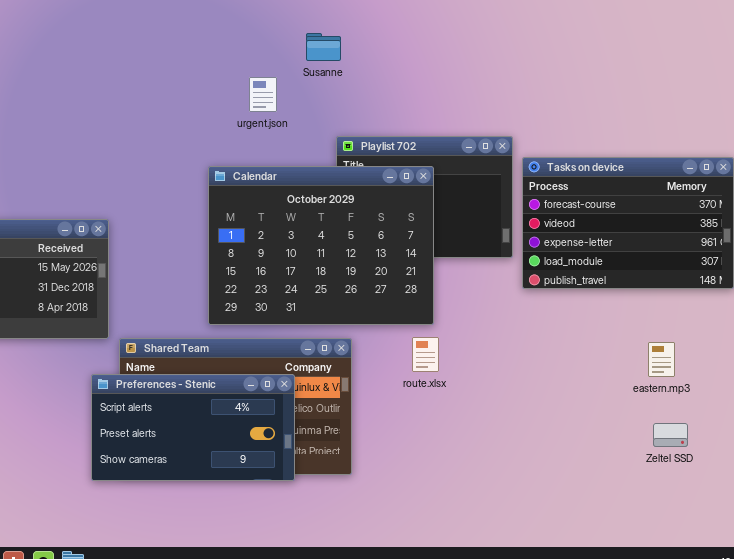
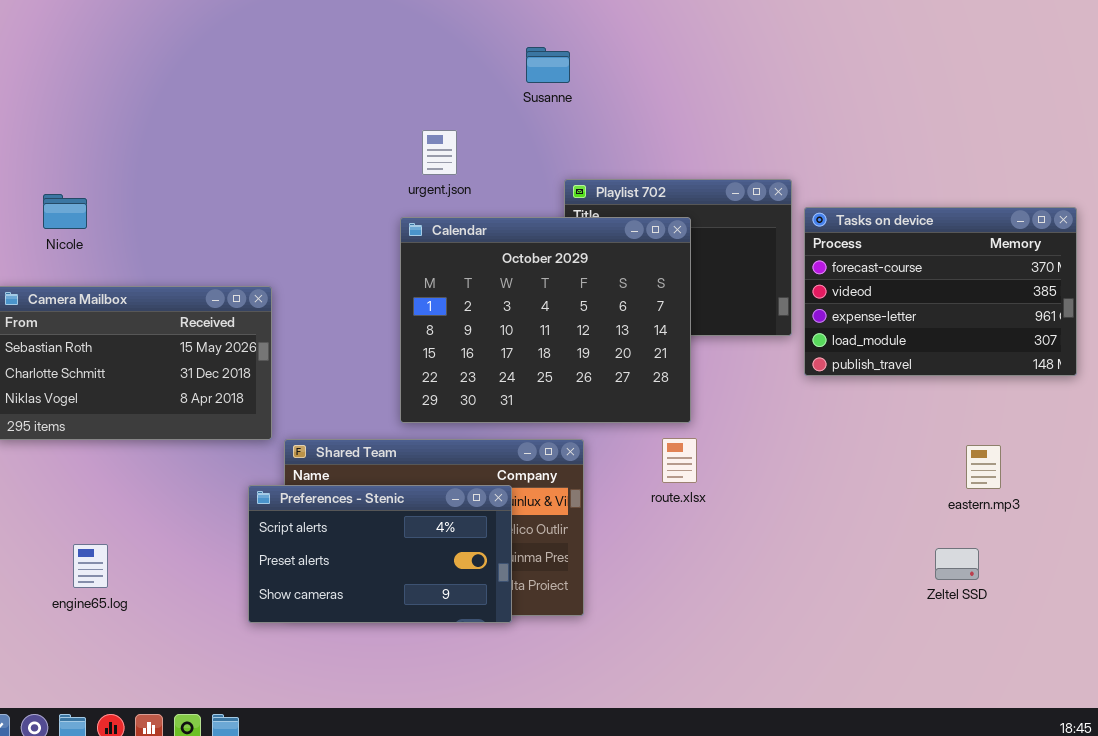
urgent.json: [249,77,277,112] -> [422,130,457,175], moved
Zeltel SSD: [653,423,688,447] -> [935,548,979,580], moved

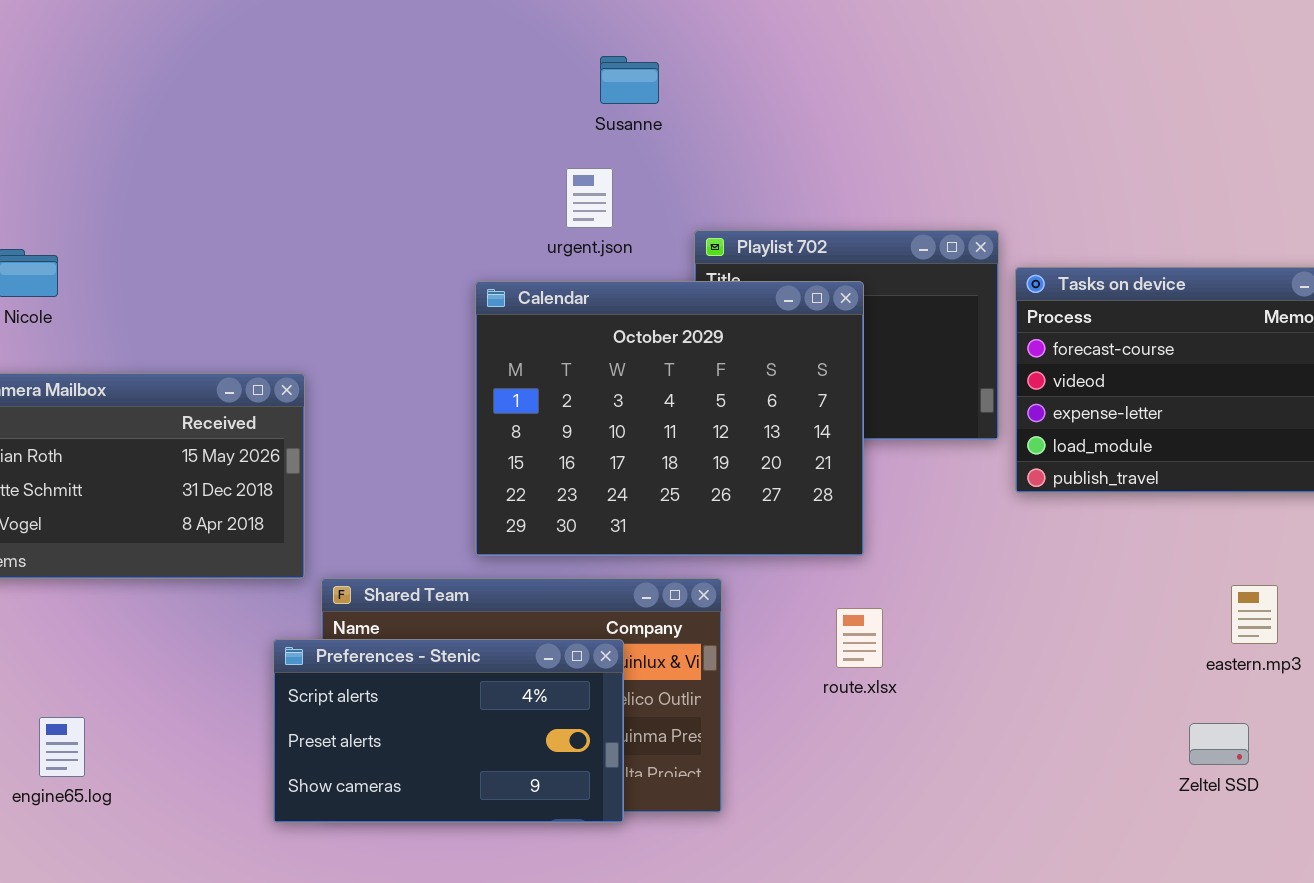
Susanne: [526,47,570,83] -> [600,56,659,104], moved
urgent.json: [422,130,457,175] -> [566,168,613,228], moved
route.xlsx: [662,438,697,483] -> [836,608,883,668], moved

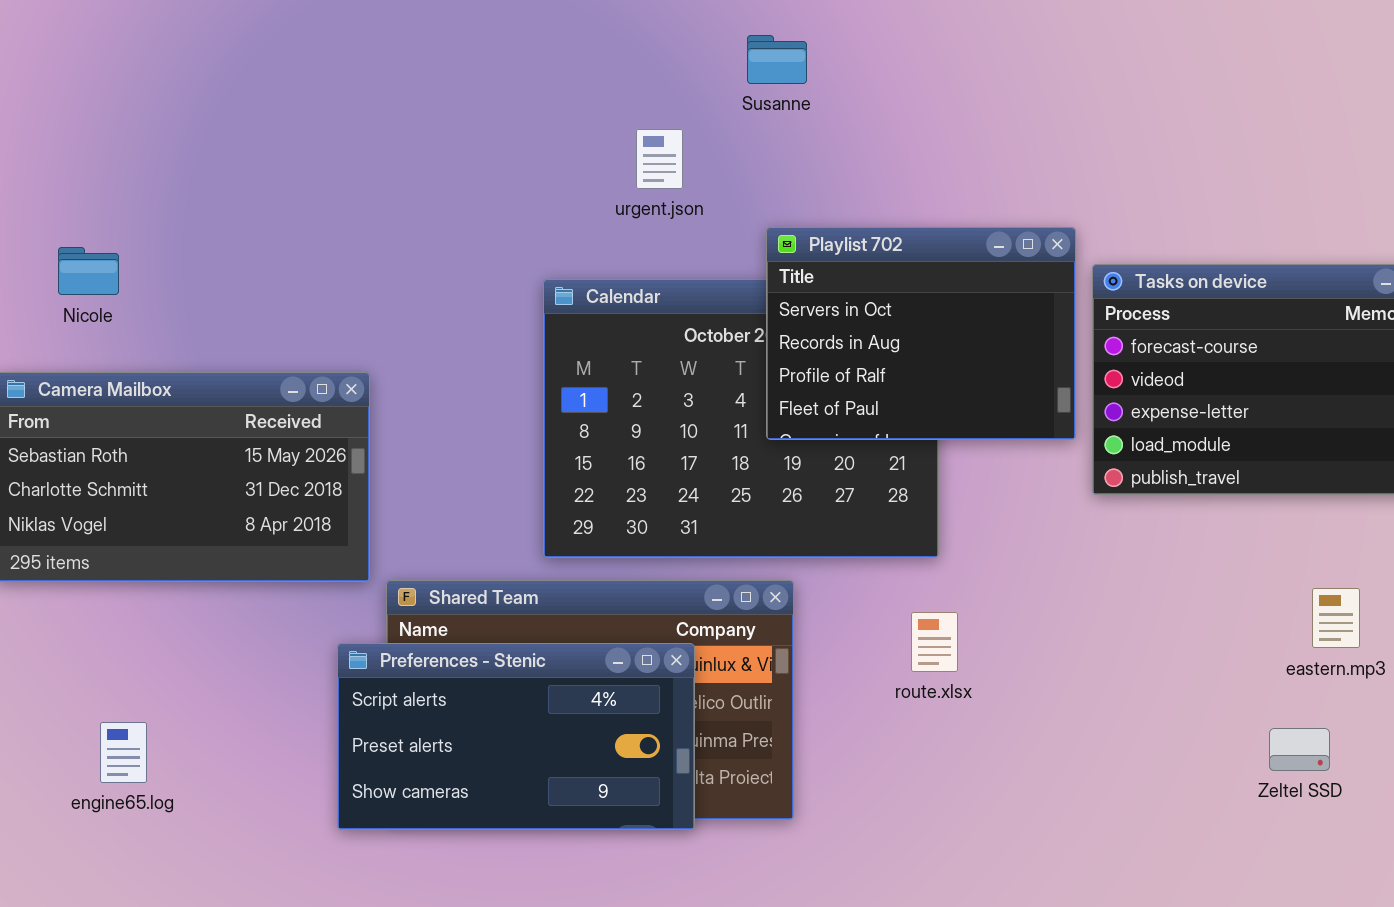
Susanne: [600,56,659,104] -> [747,35,807,84], moved
urgent.json: [566,168,613,228] -> [636,129,683,189], moved
Playlist 702: [694,230,999,440] -> [766,227,1076,440], raised

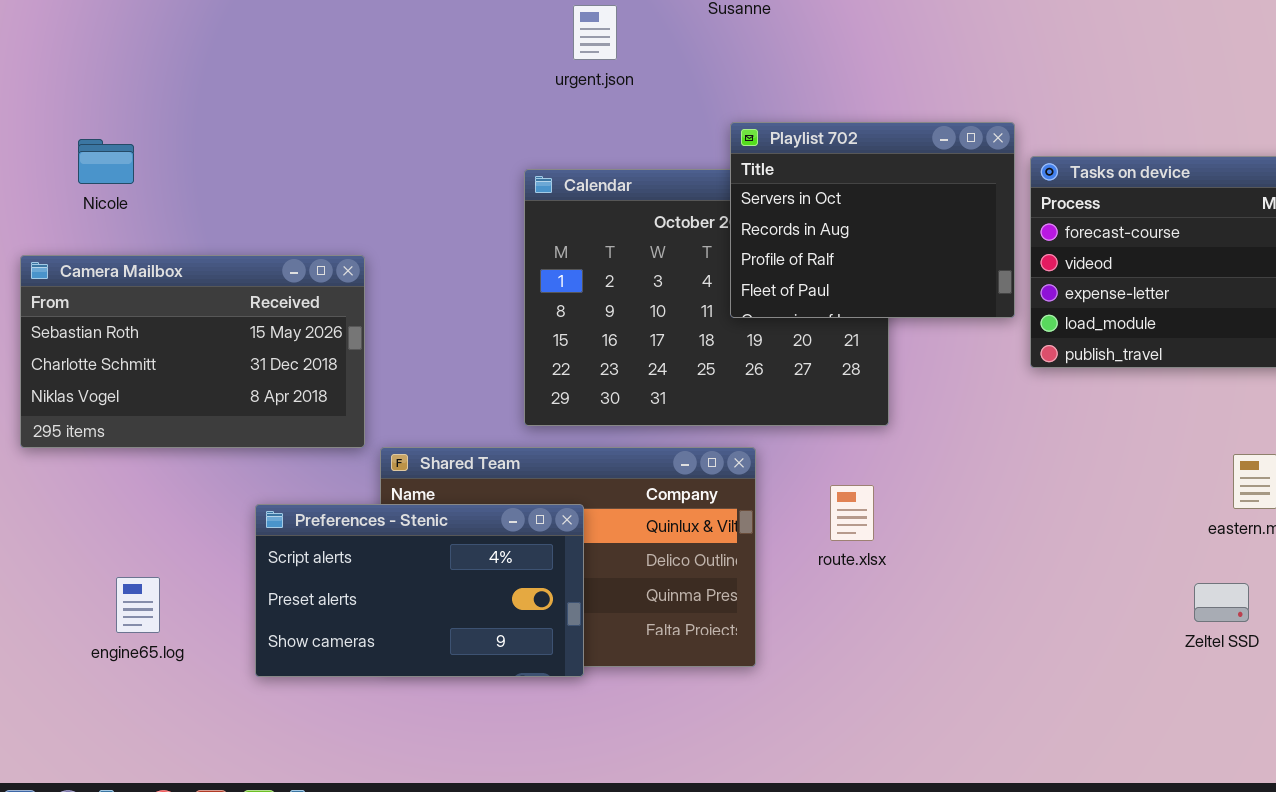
urgent.json: [636,129,683,189] -> [573,5,617,60], moved
route.xlsx: [911,612,958,672] -> [830,485,874,541], moved
Preferences - Stenic: [337,643,695,830] -> [255,504,584,677], moved

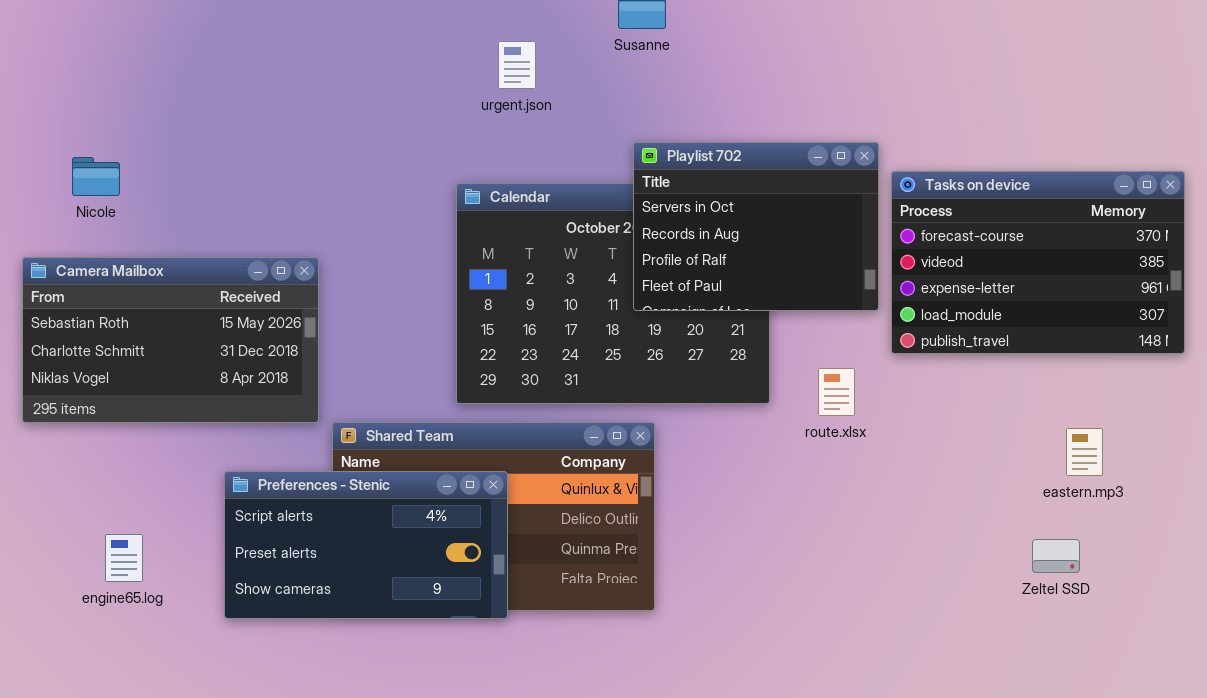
route.xlsx: [830,485,874,541] -> [818,368,855,416], moved

